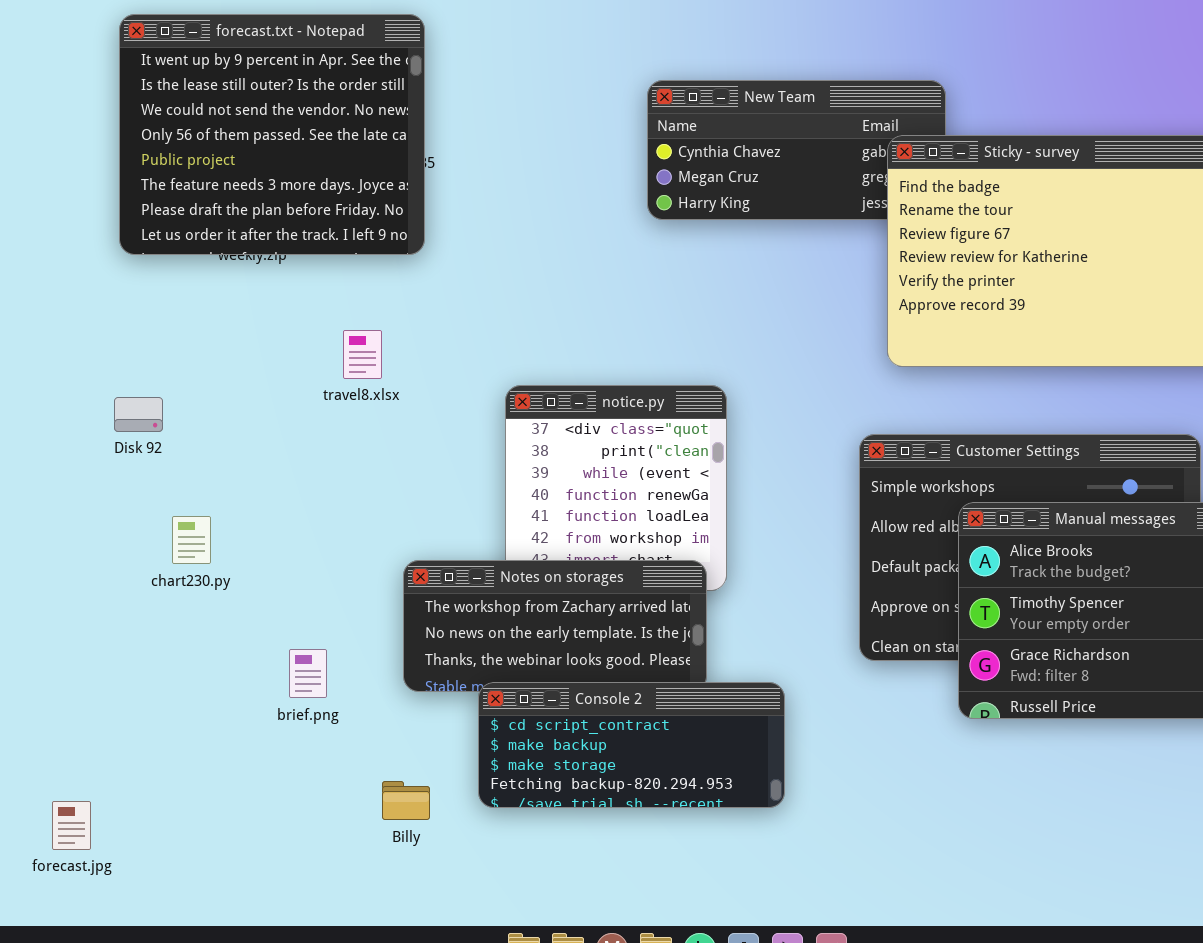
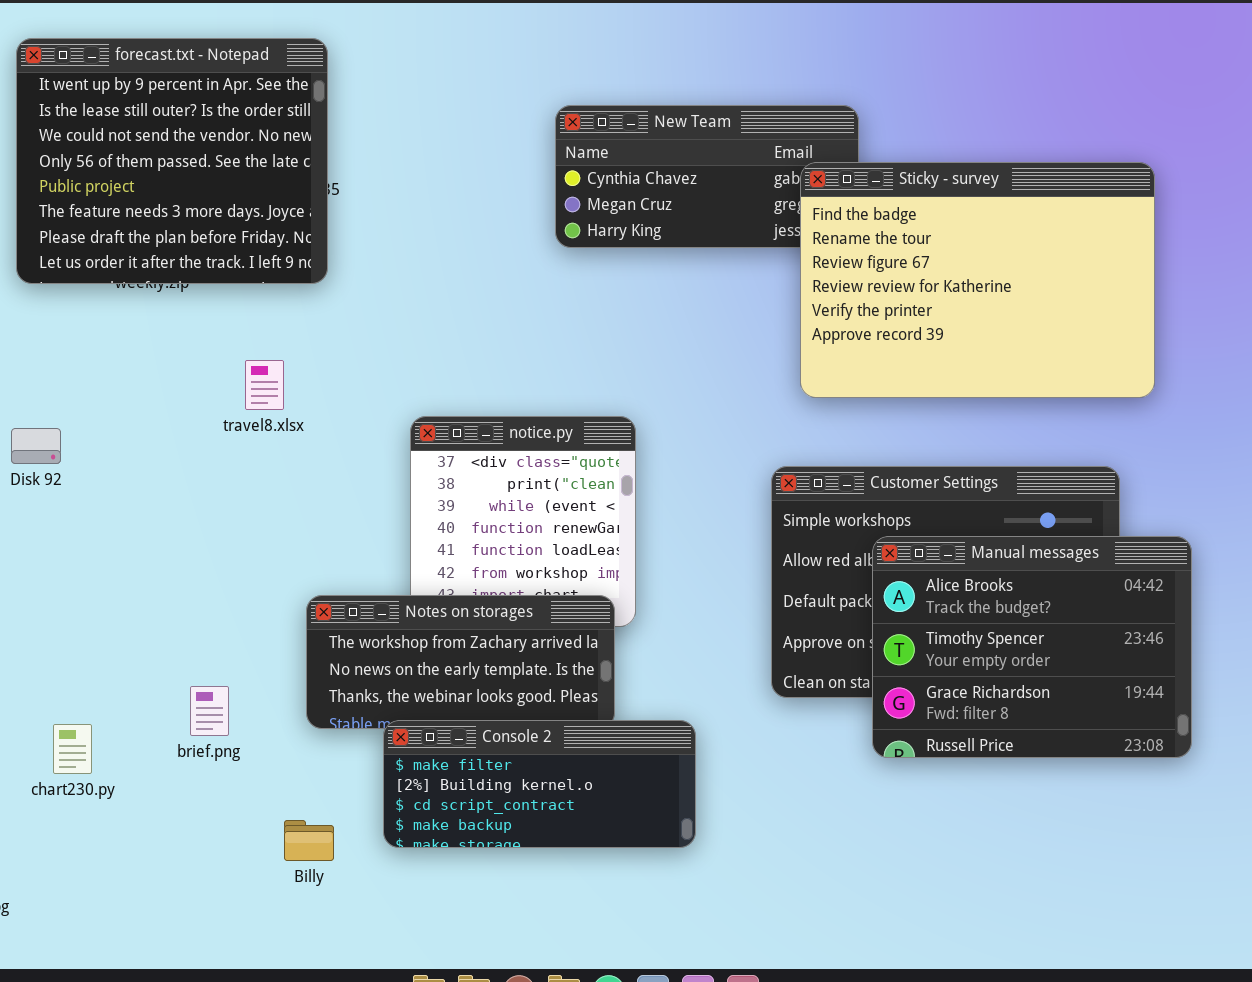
chart230.py: [172,516,211,564] -> [53,724,92,774], moved
Console 2: [478,682,785,808] -> [383,720,696,848], scrolled up 2 rows

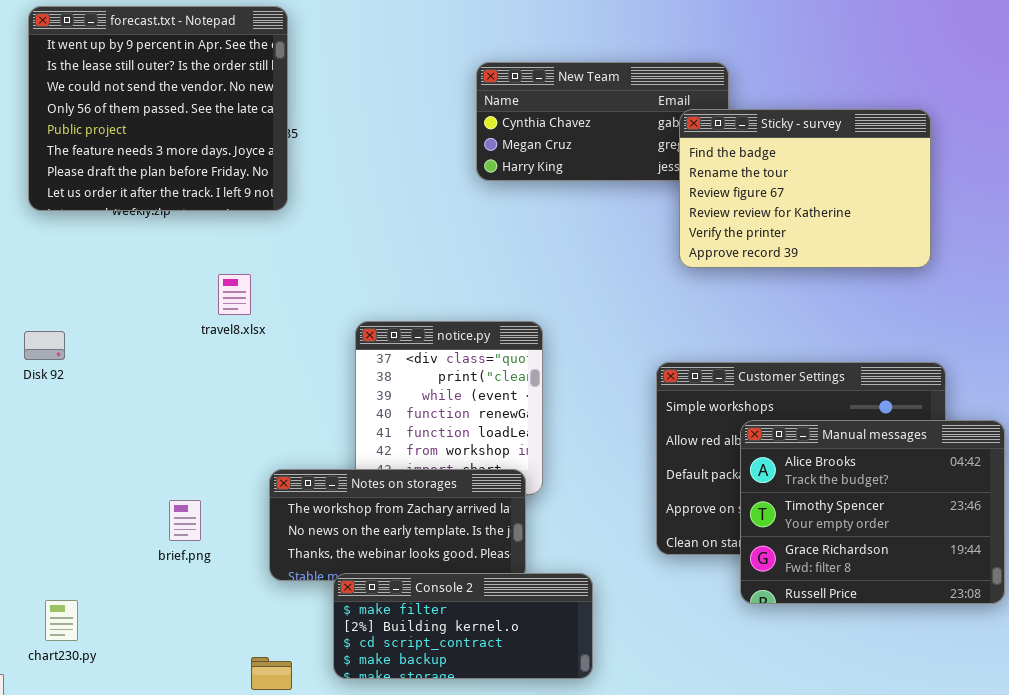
Sticky - survey: [800,162,1155,398] -> [679,109,931,268], resized
brief.png: [190,686,229,736] -> [169,500,201,541], moved
chart230.py: [53,724,92,774] -> [45,600,78,641], moved

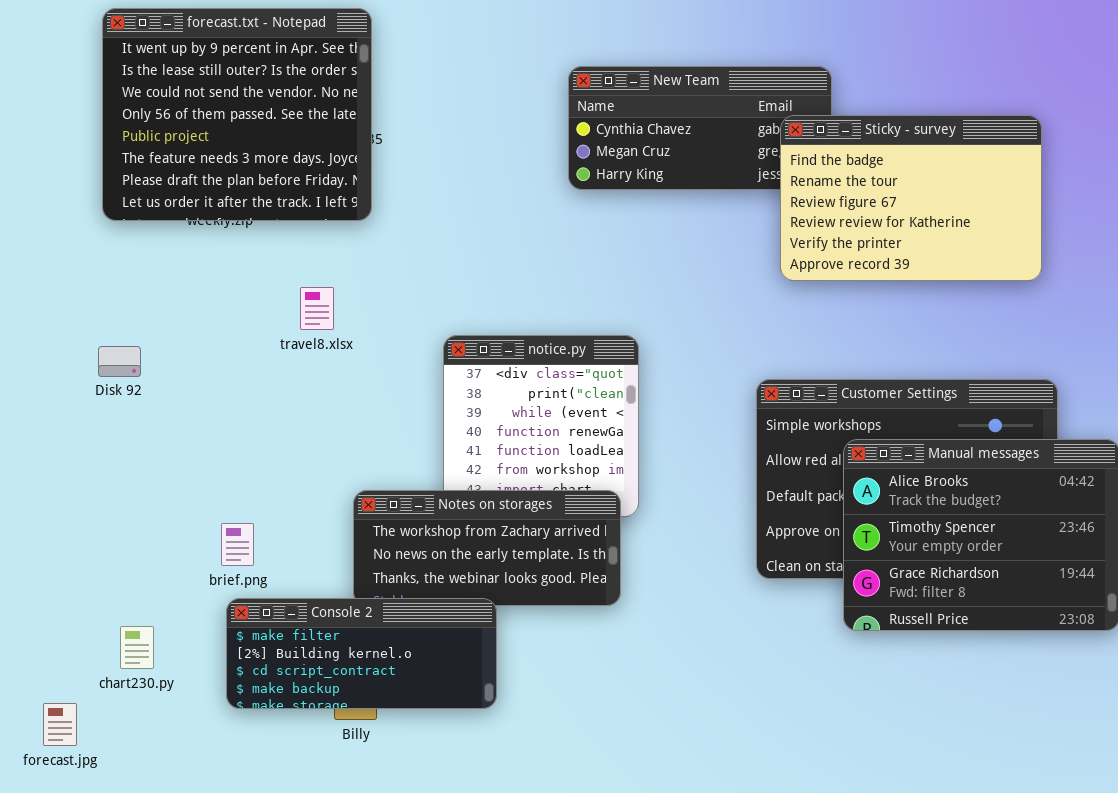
brief.png: [169,500,201,541] -> [221,523,254,566], moved
Console 2: [333,573,593,679] -> [226,598,497,709], moved

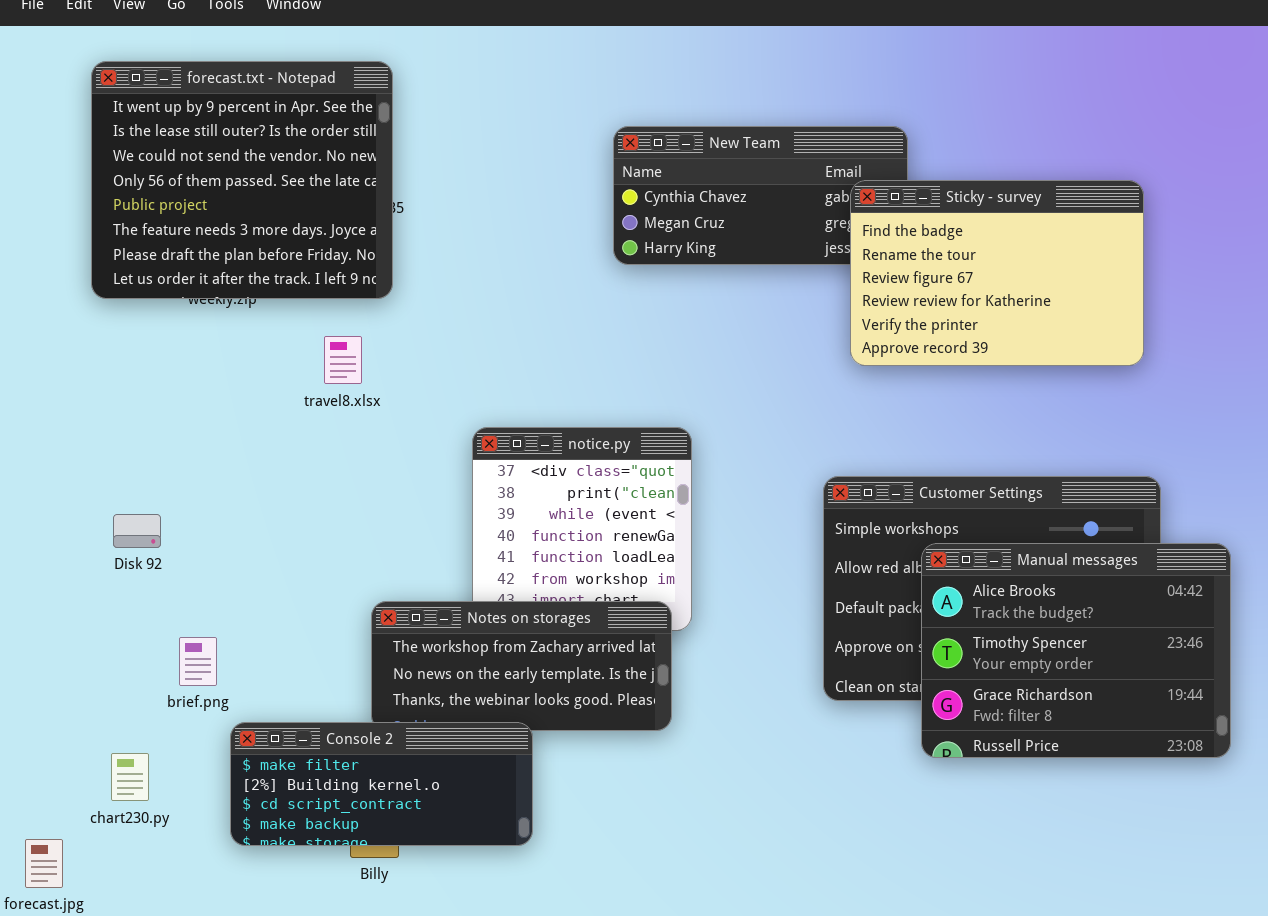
travel8.xlsx: [300,287,334,330] -> [324,336,362,384], moved
Disk 92: [98,346,141,377] -> [113,514,161,548], moved
brief.png: [221,523,254,566] -> [179,637,217,686], moved

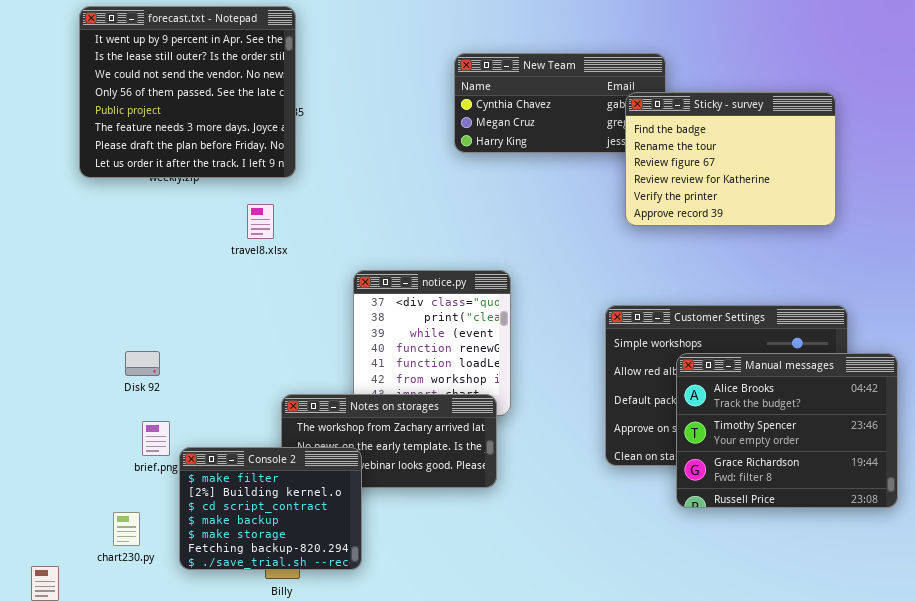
Disk 92: [113,514,161,548] -> [125,351,160,376], moved
Console 2: [230,722,533,846] -> [179,447,362,570], resized
chart230.py: [111,753,149,801] -> [113,512,140,546], moved

